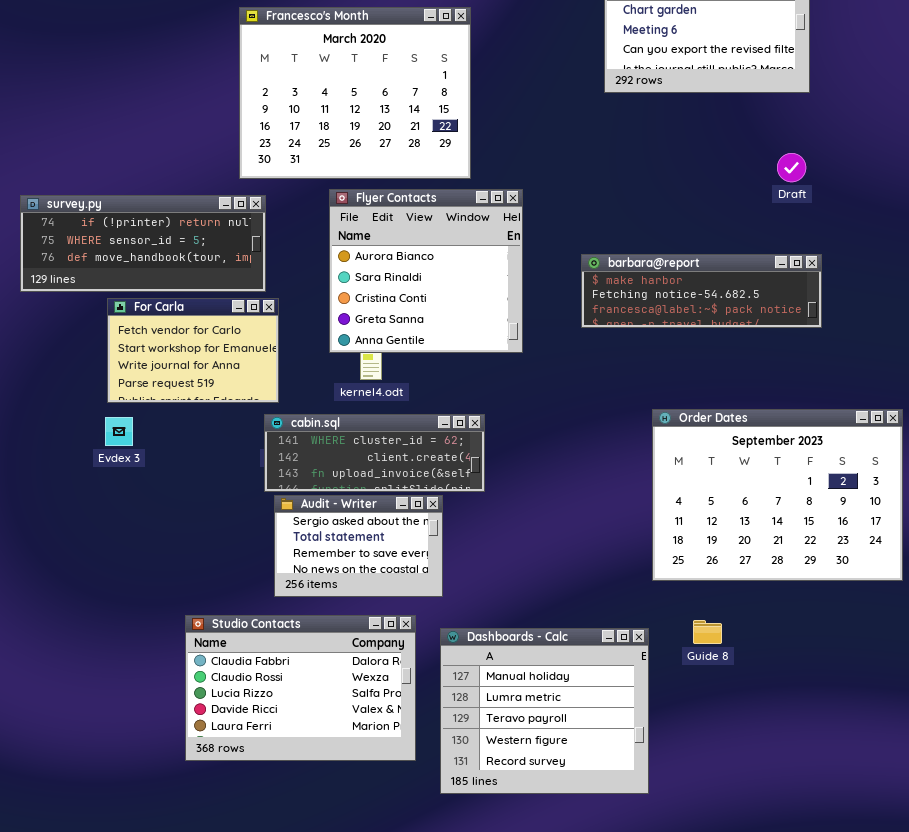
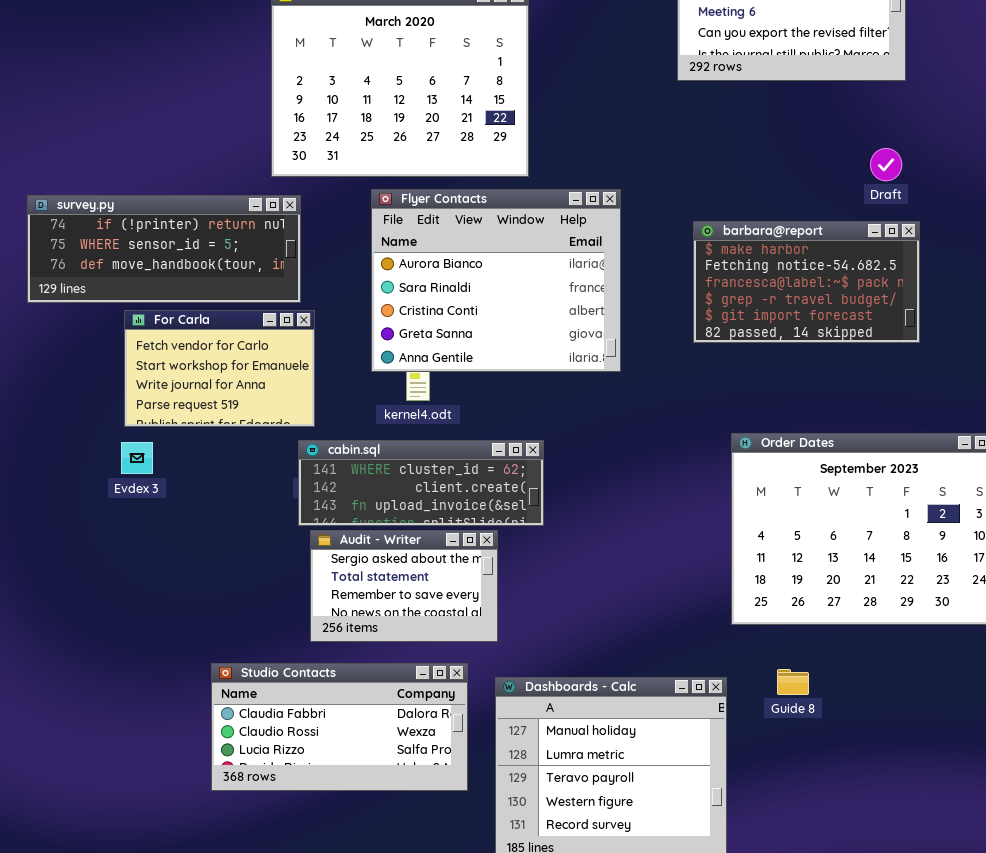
Flyer Contacts: [329,189,523,353] -> [371,189,621,372], resized
barbara@report: [581,254,822,328] -> [693,221,920,343], resized
Studio Contacts: [185,615,416,761] -> [211,663,468,791], resized

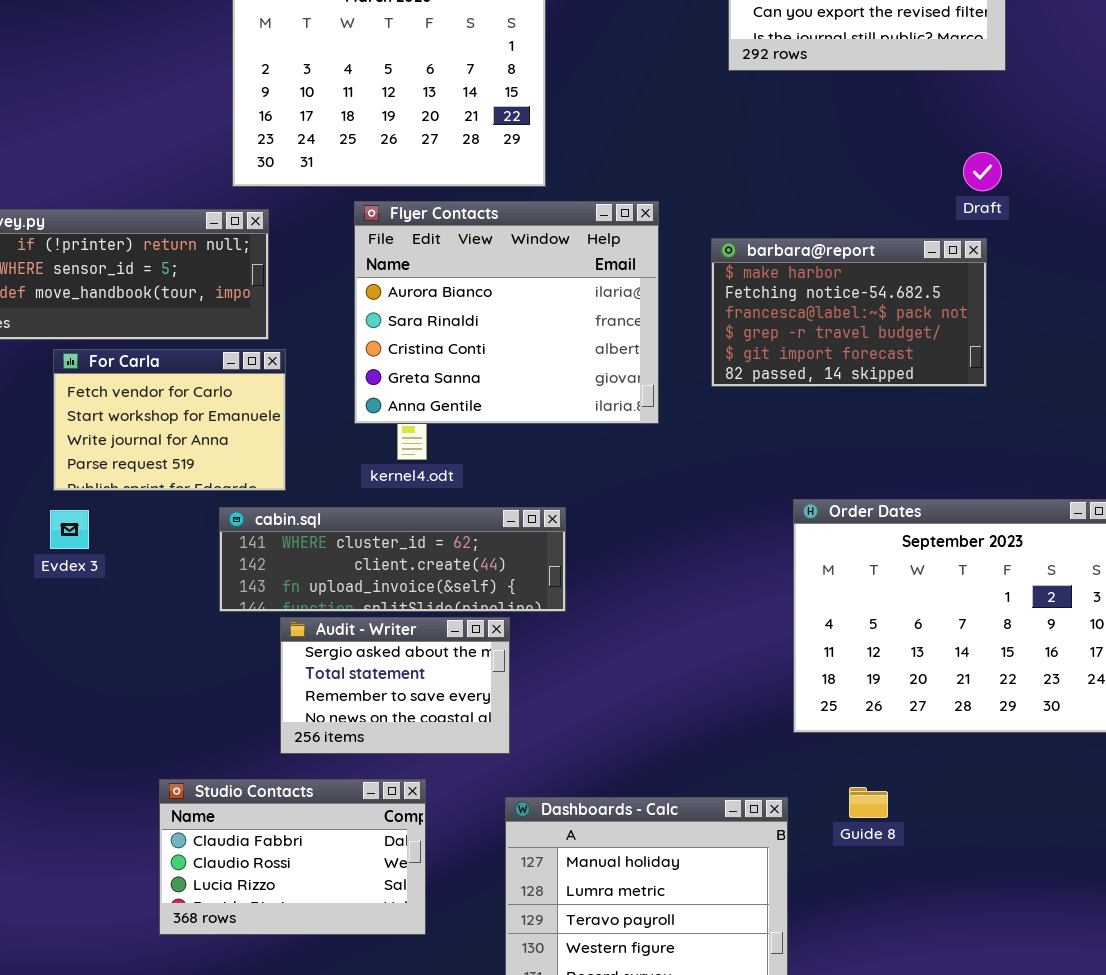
barbara@report: [693,221,920,343] -> [711,238,987,387], moved
cabin.sql: [298,440,544,526] -> [219,507,566,612], resized
Studio Contacts: [211,663,468,791] -> [159,779,426,935], resized

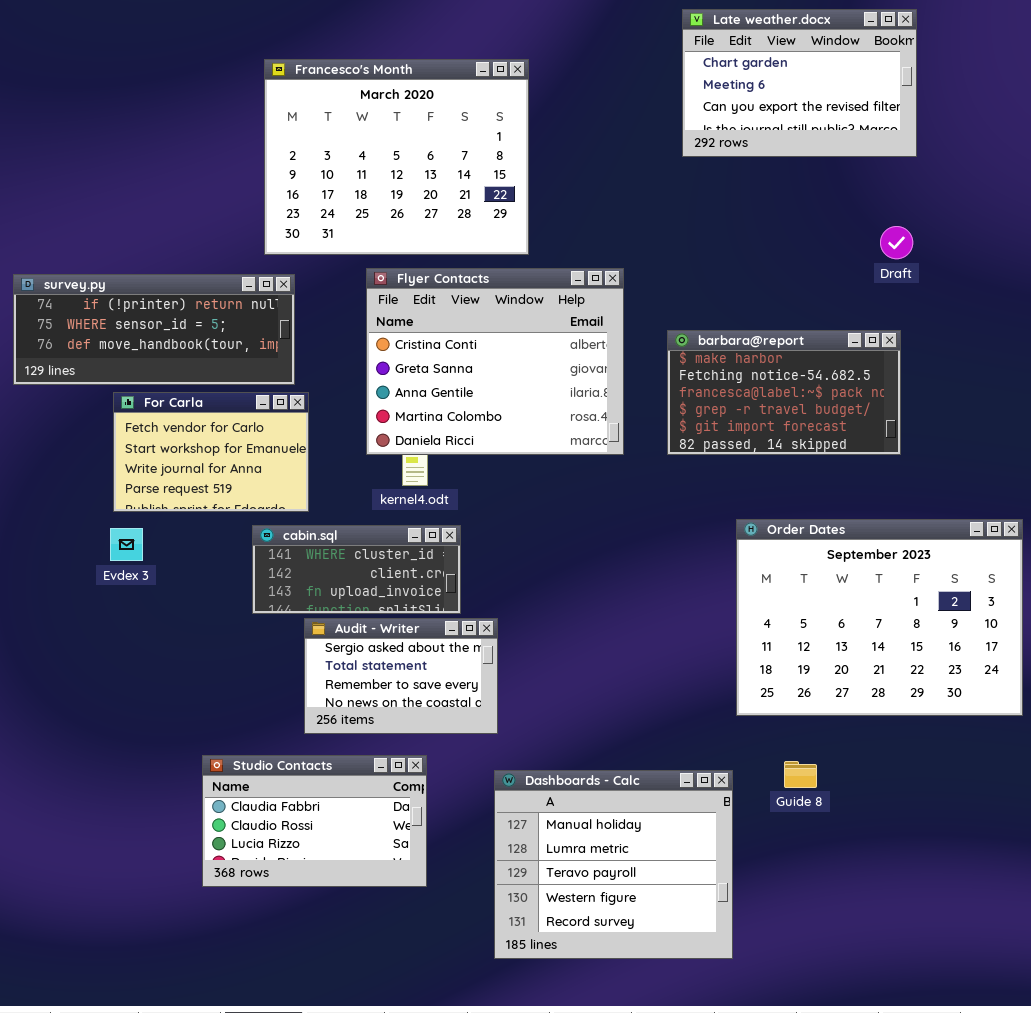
Flyer Contacts: [354,201,659,424] -> [366,268,624,455], scrolled down 2 rows
barbara@report: [711,238,987,387] -> [667,330,901,455], moved
cabin.sql: [219,507,566,612] -> [252,525,461,614], resized

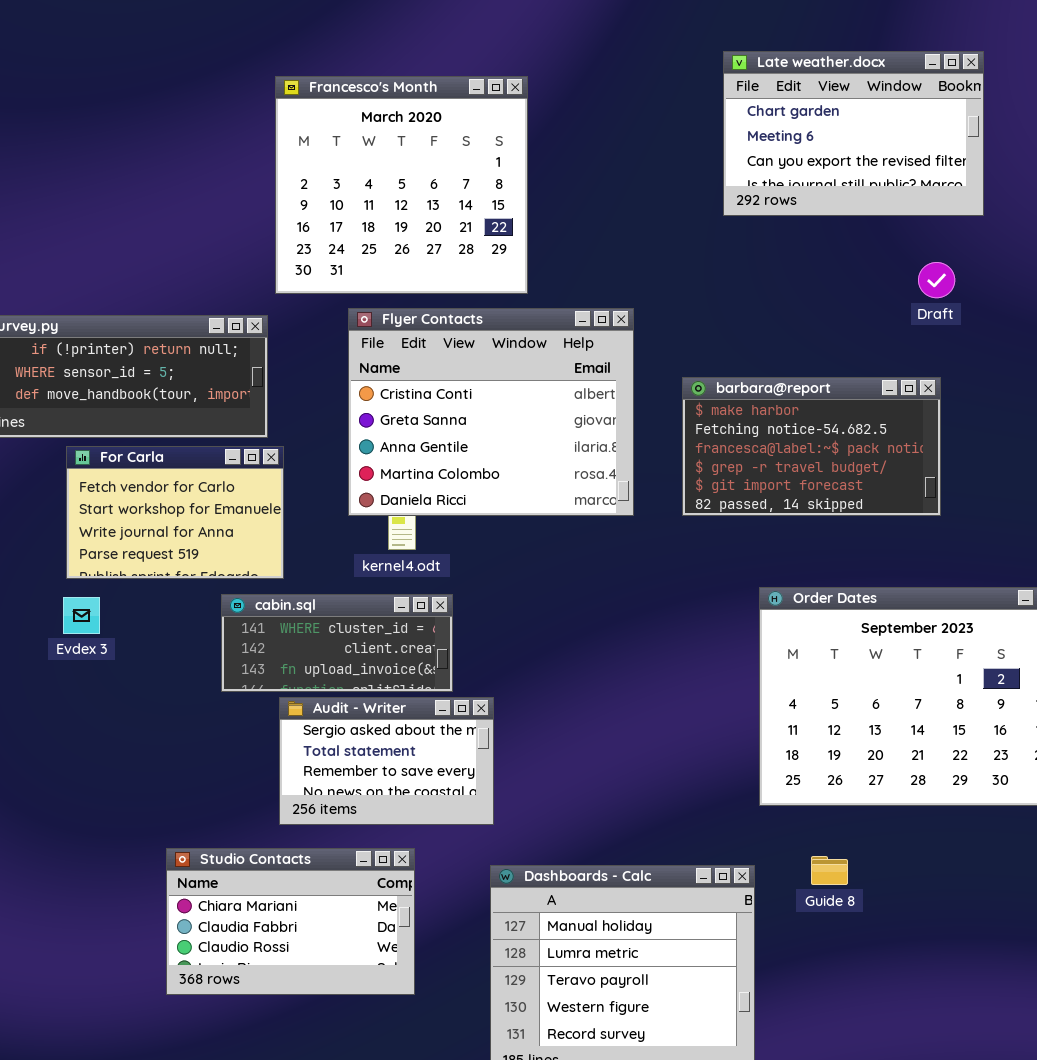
Late weather.docx: [682,9,917,157] -> [723,51,984,216], moved
Francesco's Month: [264,59,529,255] -> [275,76,528,294], resized
Studio Contacts: [202,755,427,887] -> [166,848,415,995], scrolled up 1 row

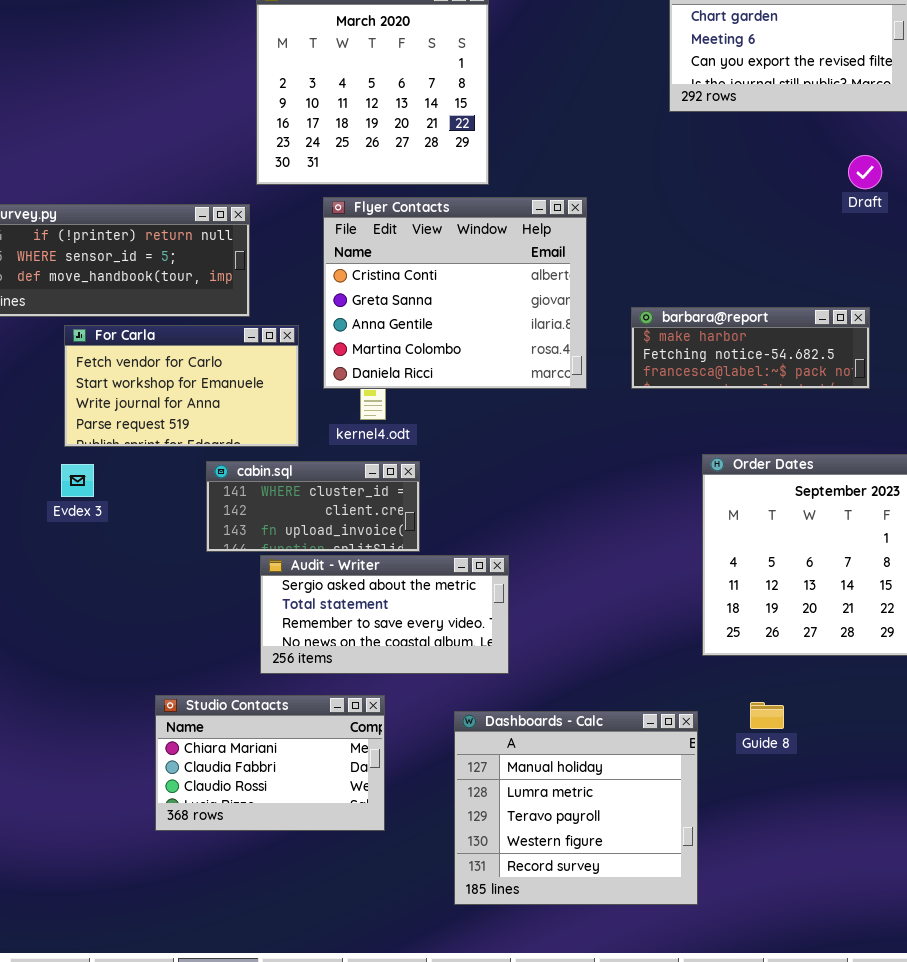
barbara@report: [682,377,941,516] -> [631,307,870,389], resized
For Carla: [66,446,284,579] -> [64,325,299,447], resized
Audit - Writer: [279,697,494,825] -> [260,555,509,674], resized

